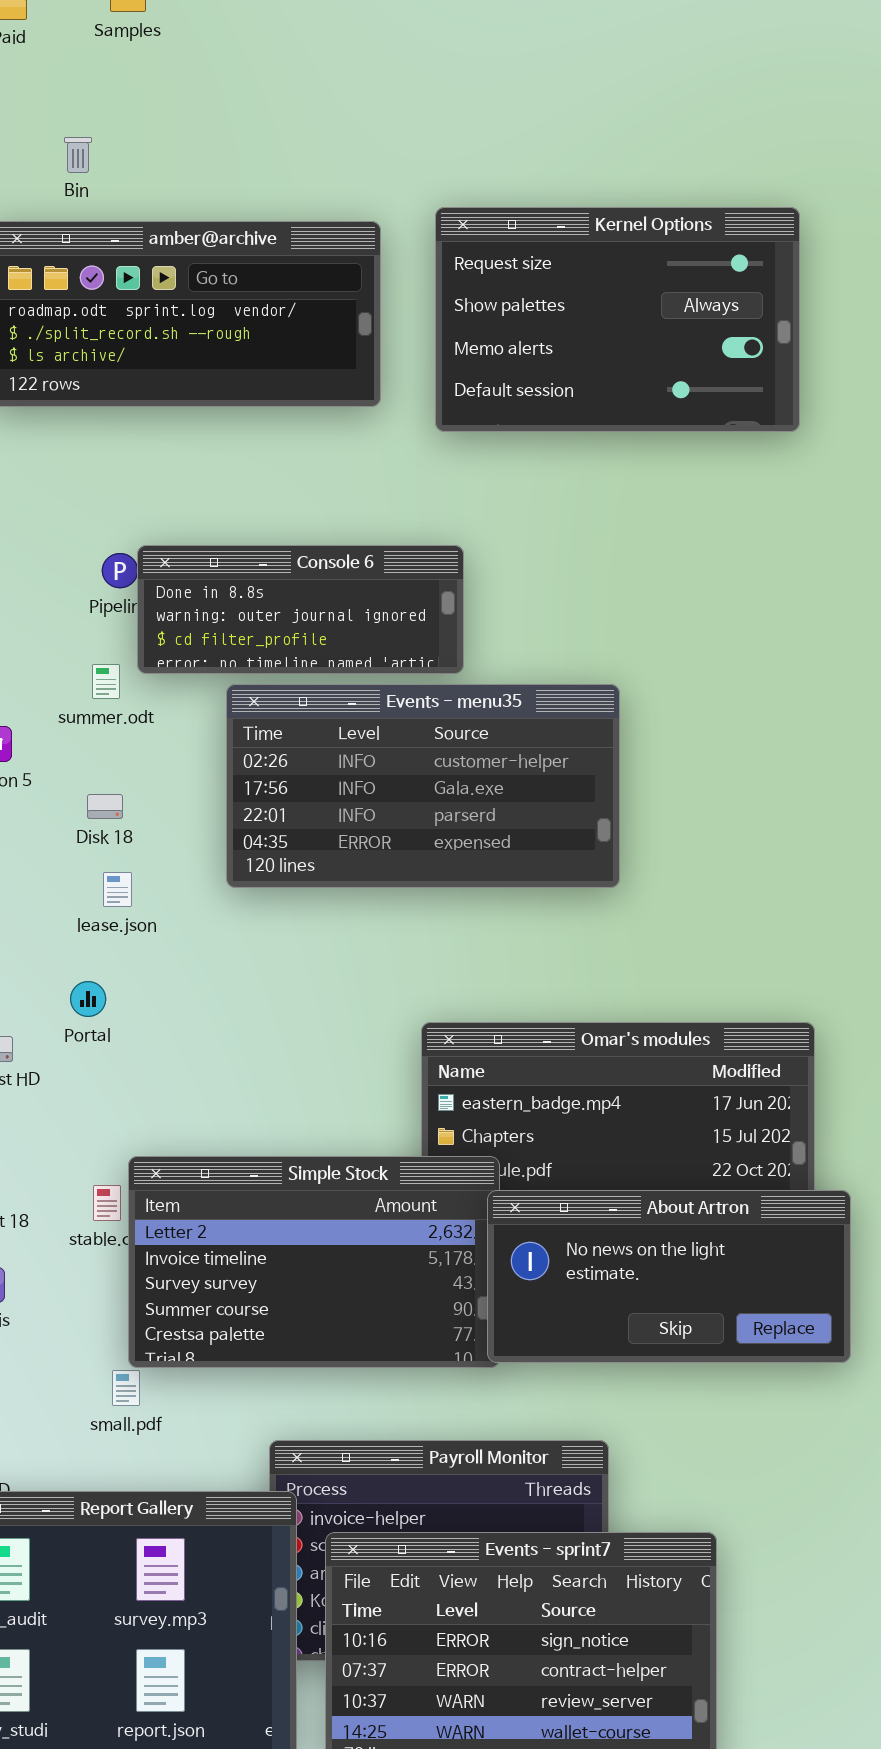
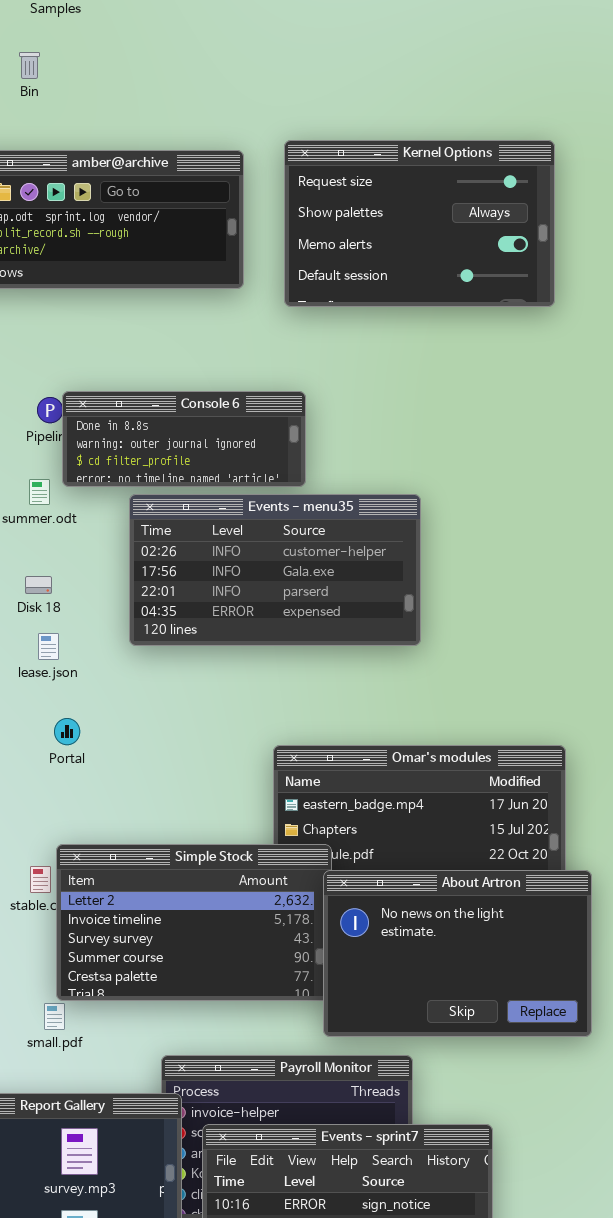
Bin: [64,137,92,173] -> [19,52,40,79], moved
Portal: [70,981,106,1017] -> [54,718,80,745], moved
About Artron: [487,1190,851,1363] -> [323,870,592,1037], resized

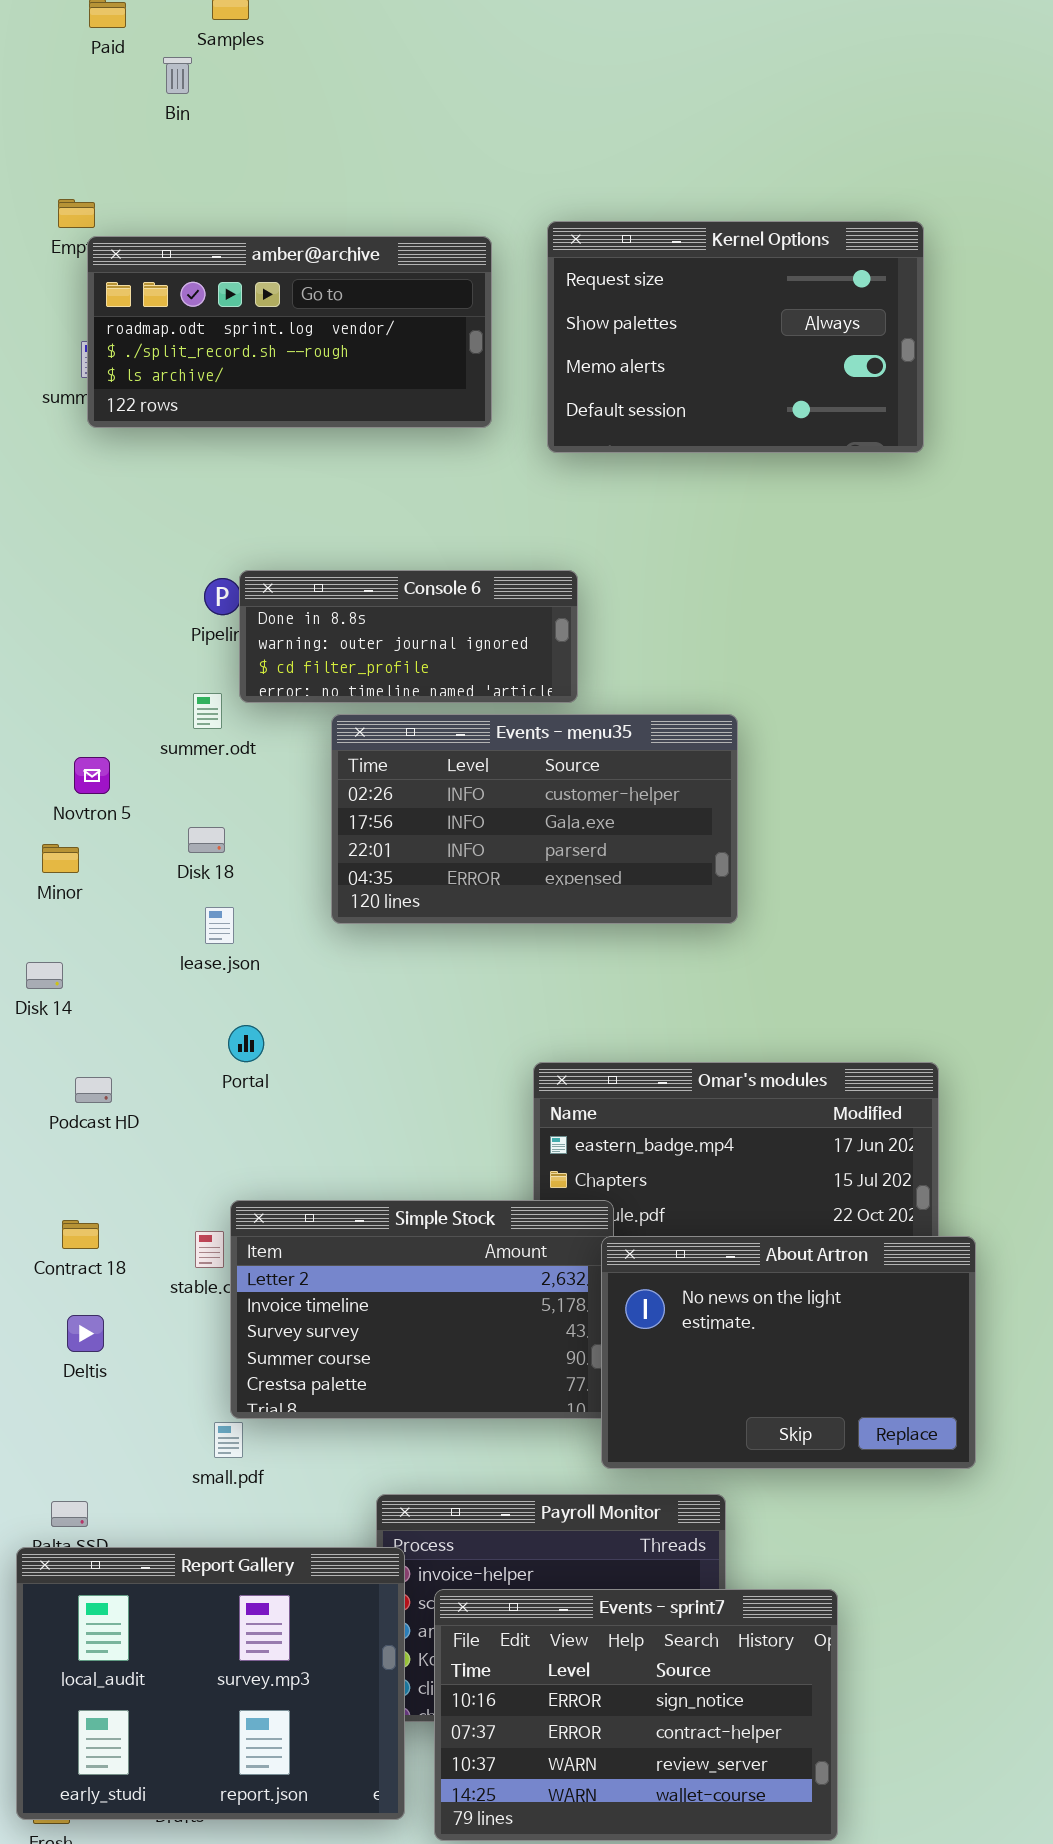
Bin: [19,52,40,79] -> [163,57,192,94], moved

